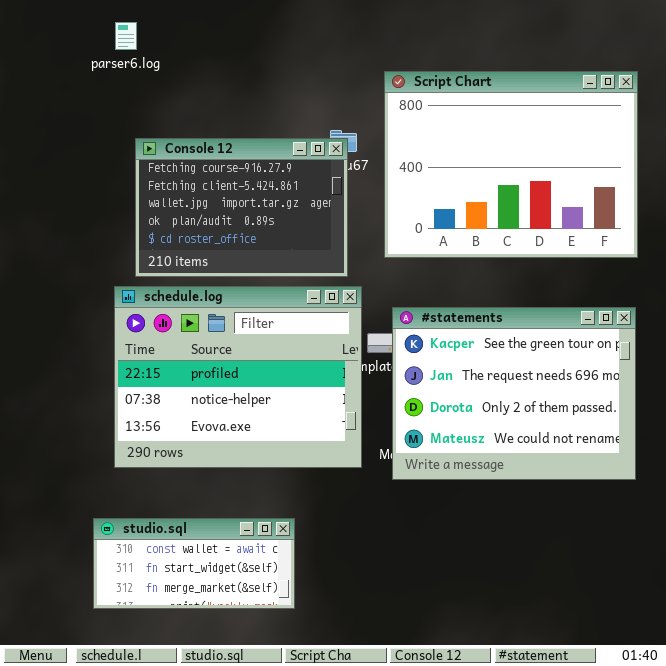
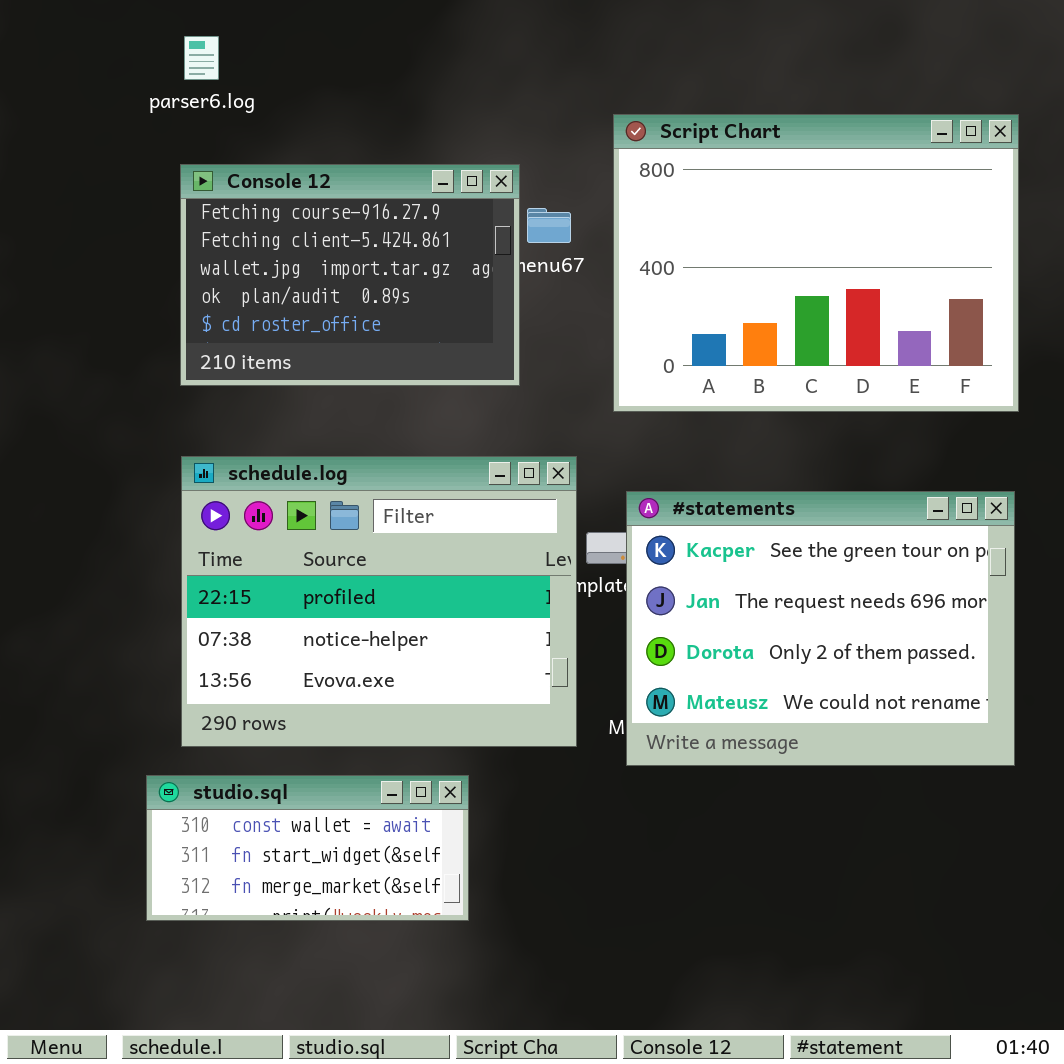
Console 12: [135,138,348,277] -> [180,164,520,386], moved
studio.sql: [93,518,295,609] -> [146,775,469,921], moved

